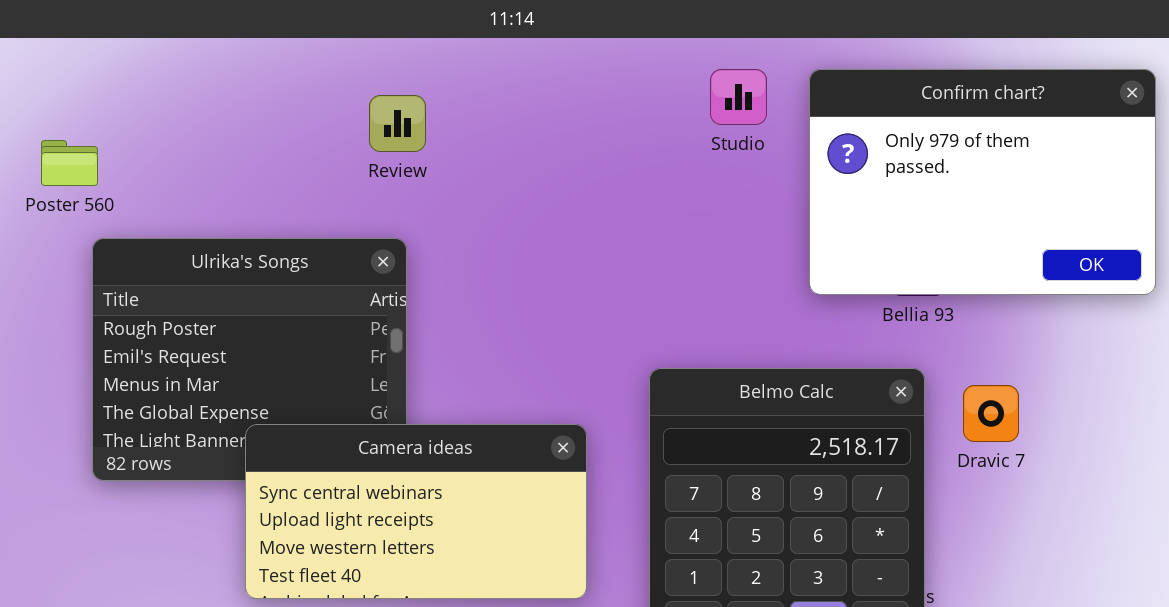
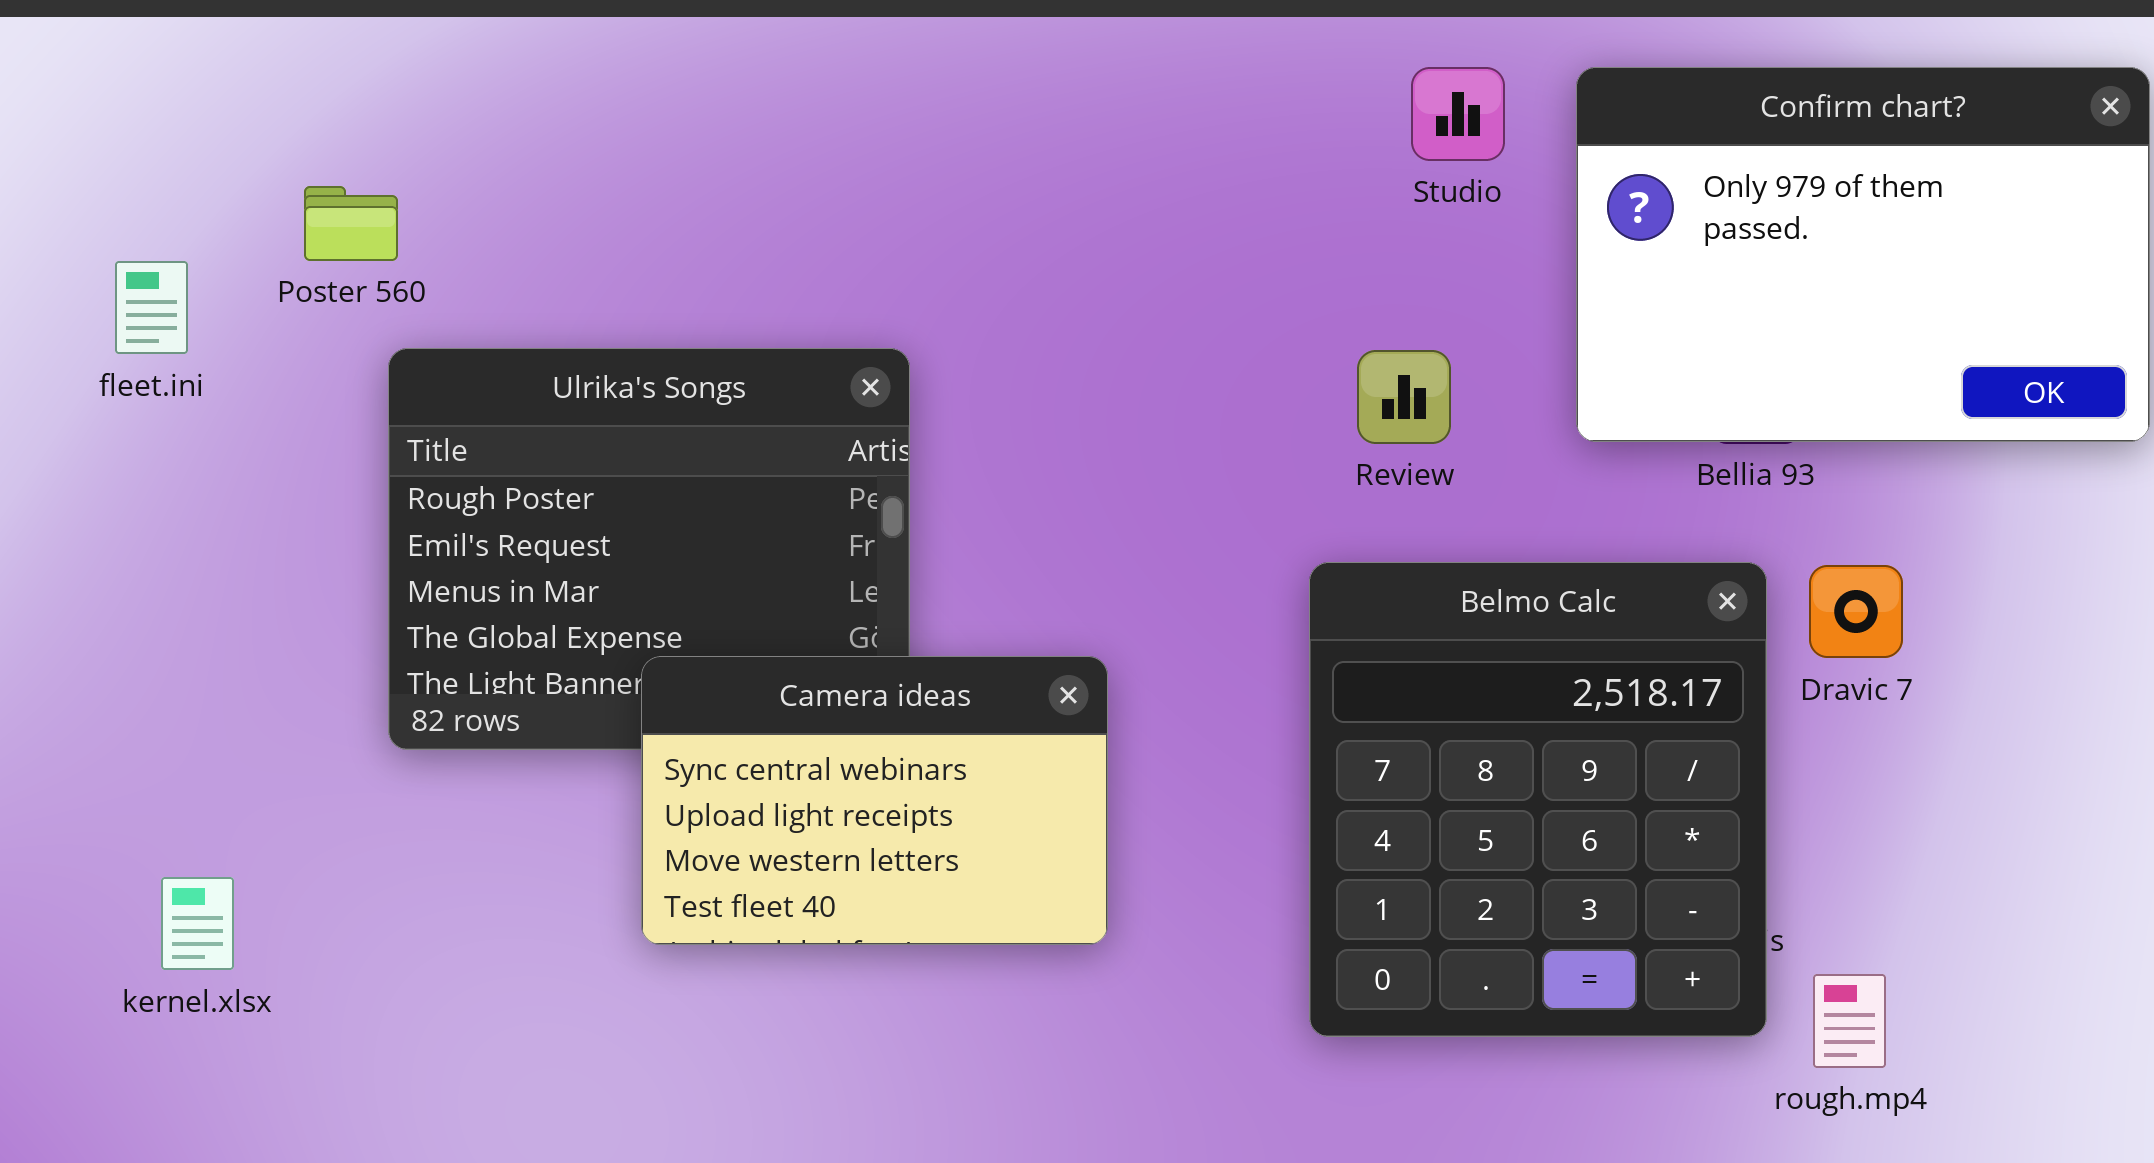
Review: [369,95,426,152] -> [1357,350,1451,444], moved
Dravic 7: [963,385,1019,442] -> [1809,565,1903,658], moved
Camera ideas: [245,424,587,599] -> [641,656,1108,945], resized

